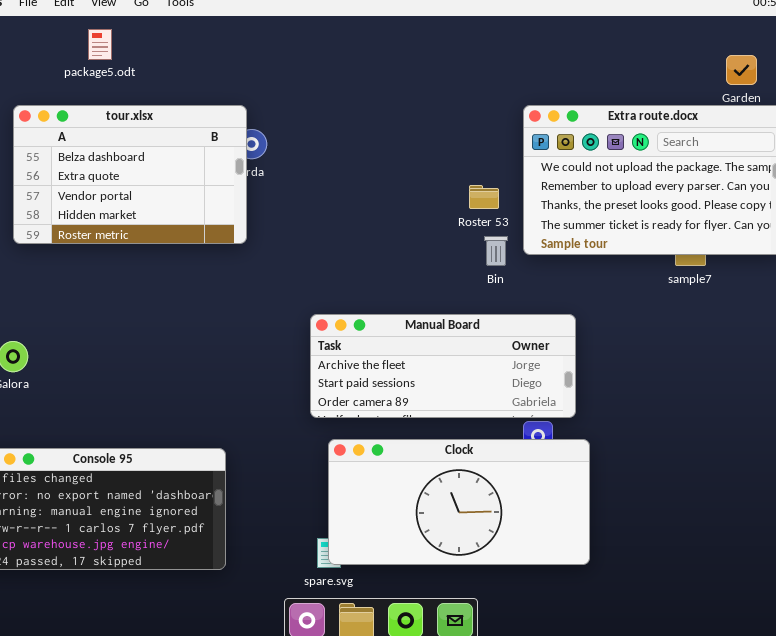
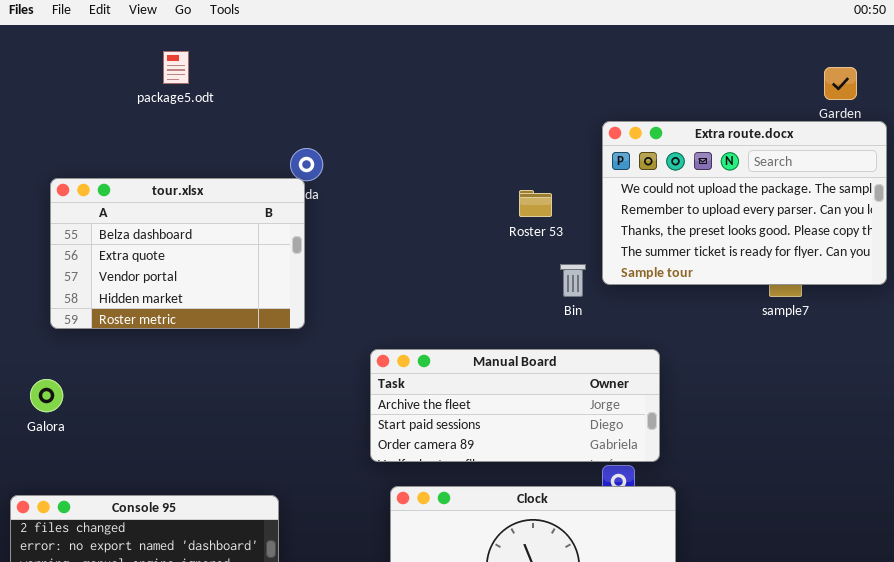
package5.odt: [88,29,112,60] -> [163,51,189,84], moved
tour.xlsx: [13,105,247,244] -> [50,178,305,329], moved
Roster 53: [469,185,499,209] -> [519,190,552,217], moved

